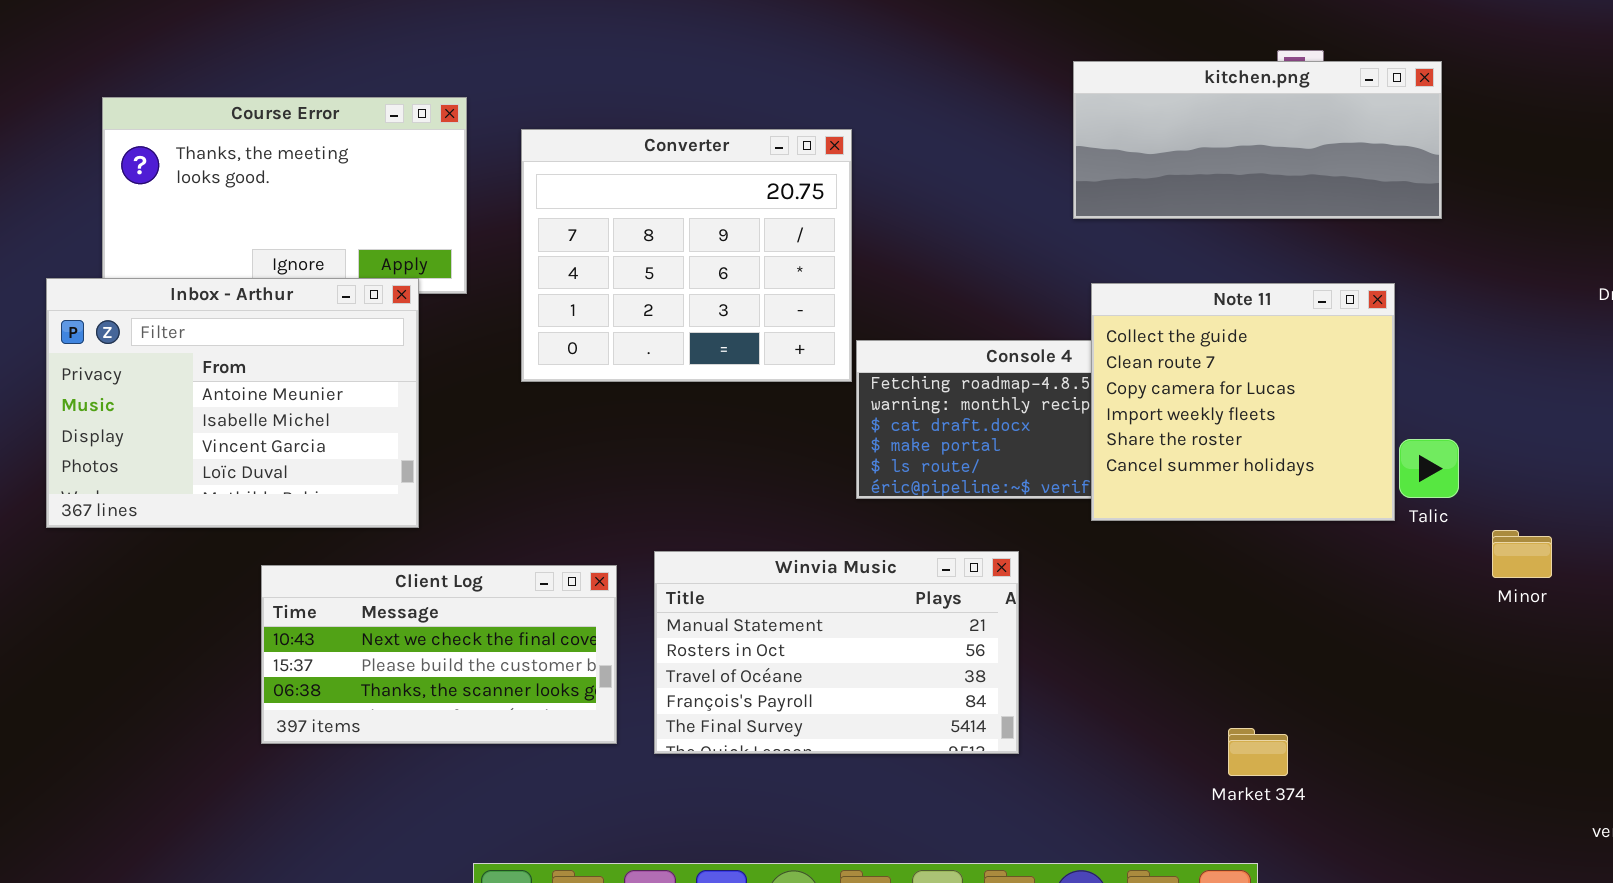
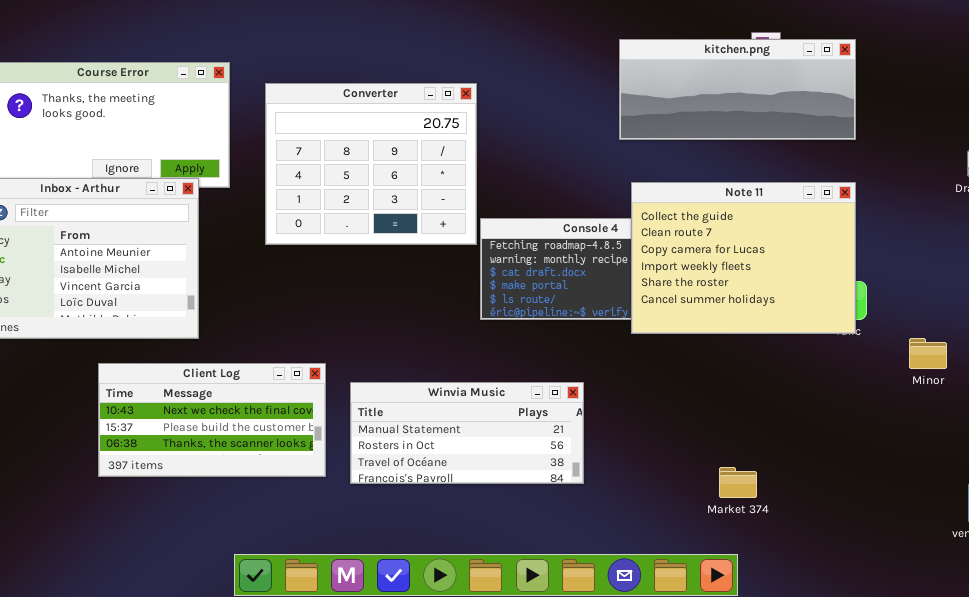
Note 11: [1091,283,1395,521] -> [631,182,856,334], resized
Minor: [1492,530,1552,578] -> [909,338,947,369], moved
Winvia Music: [654,551,1019,754] -> [350,382,584,484], resized

